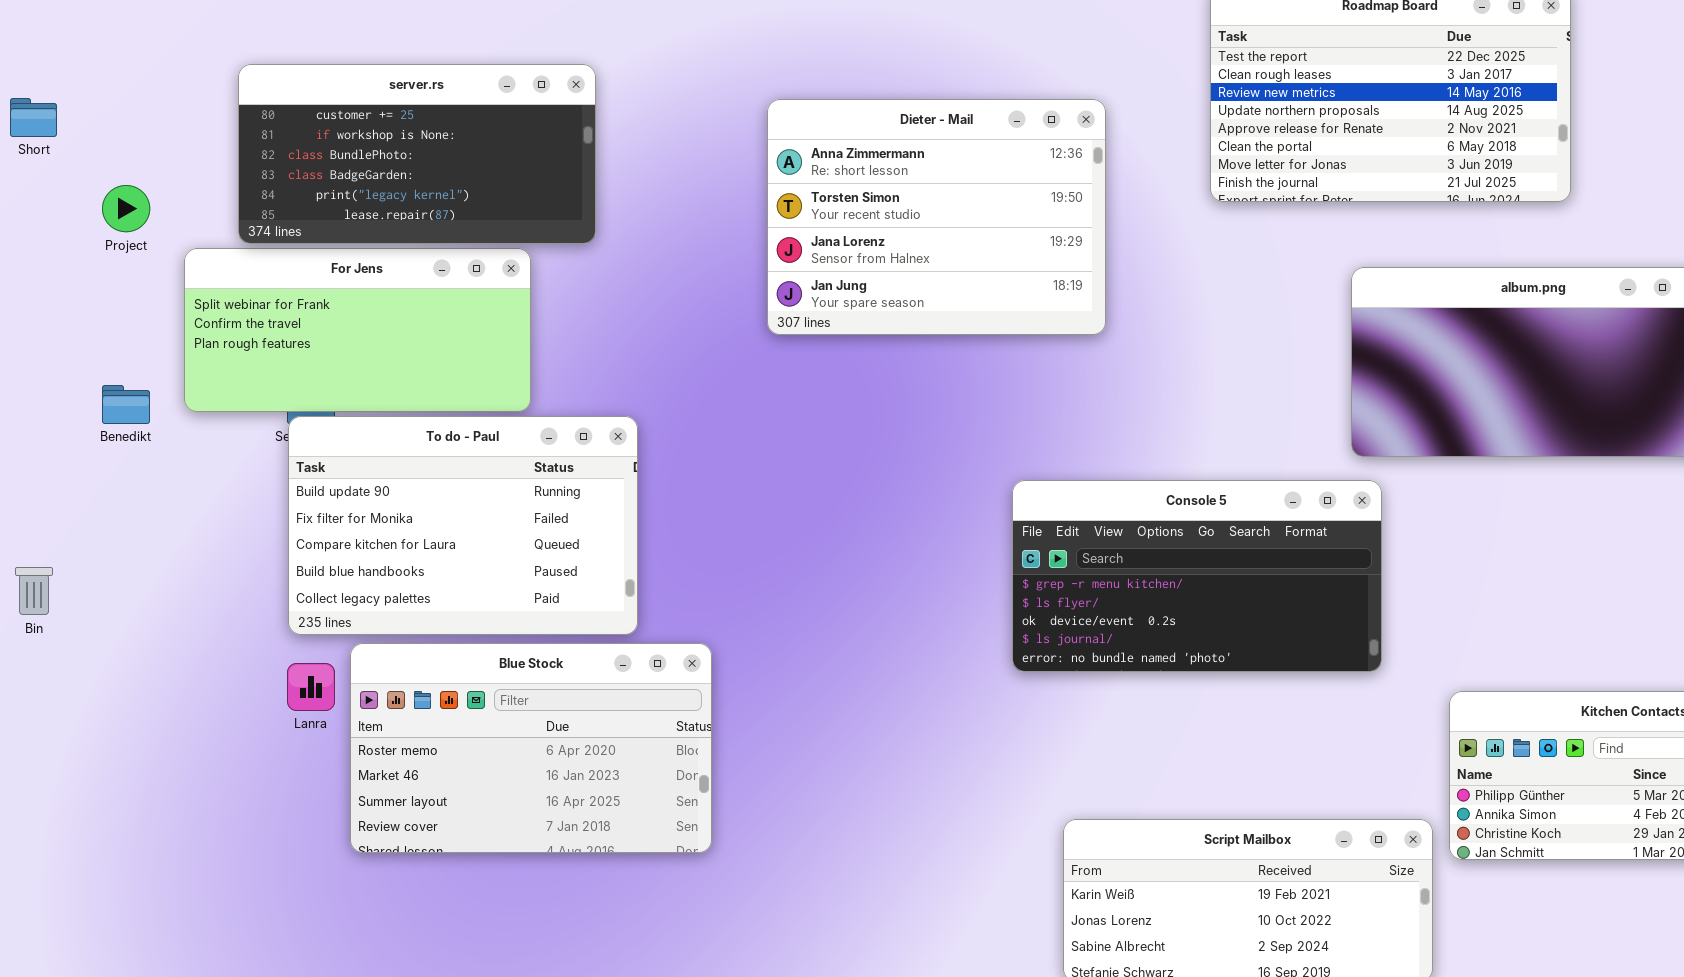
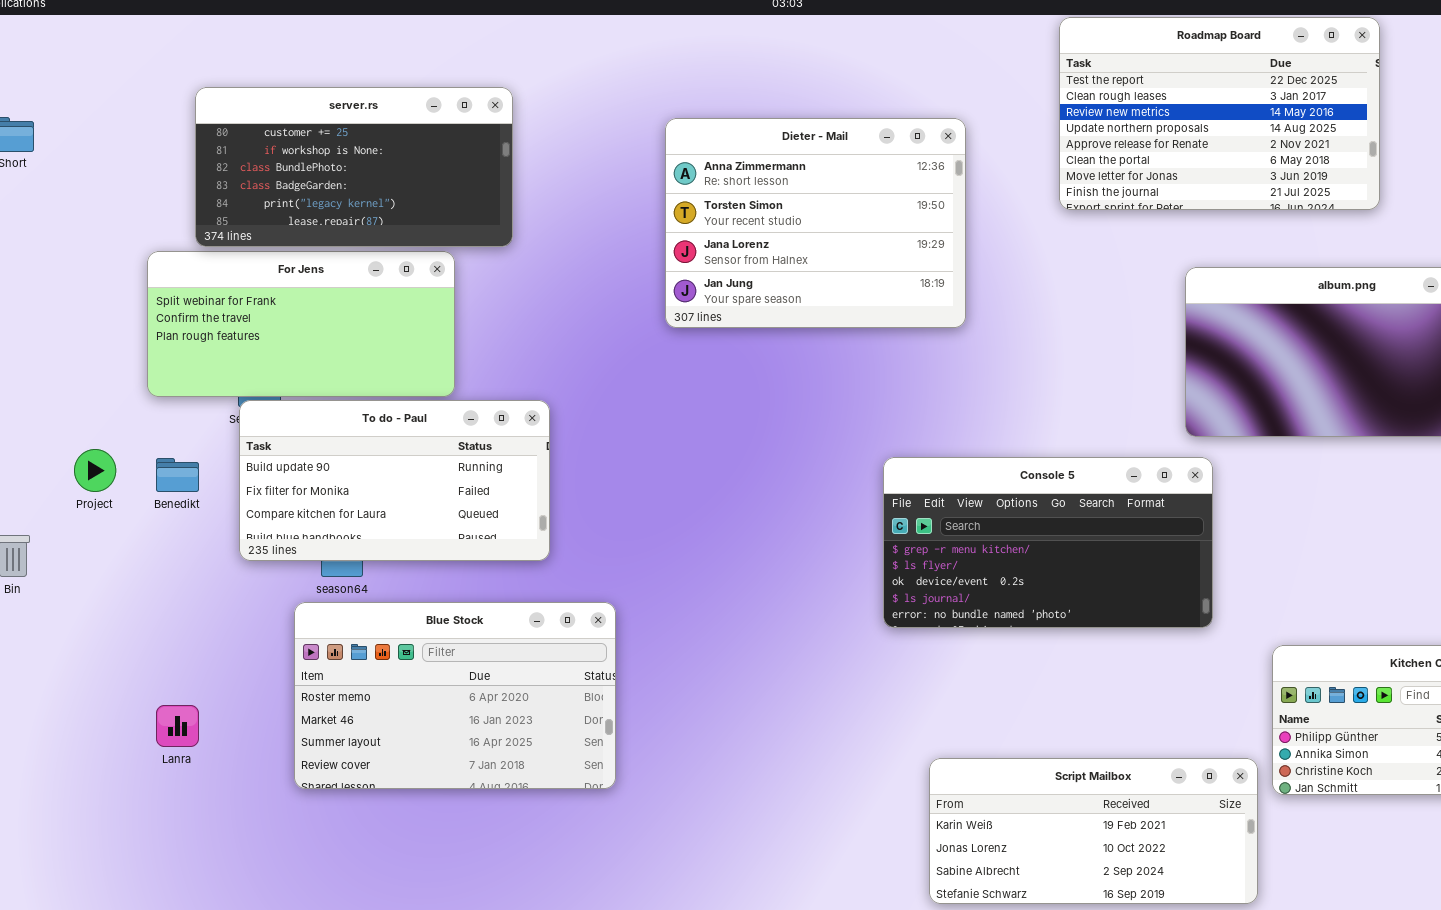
Project: [102,185,150,232] -> [74,449,116,492], moved
Benedikt: [102,385,150,424] -> [156,458,199,492], moved
To do - Paul: [288,416,638,635] -> [239,400,550,561], resized
Lanra: [287,663,335,711] -> [156,705,199,747], moved

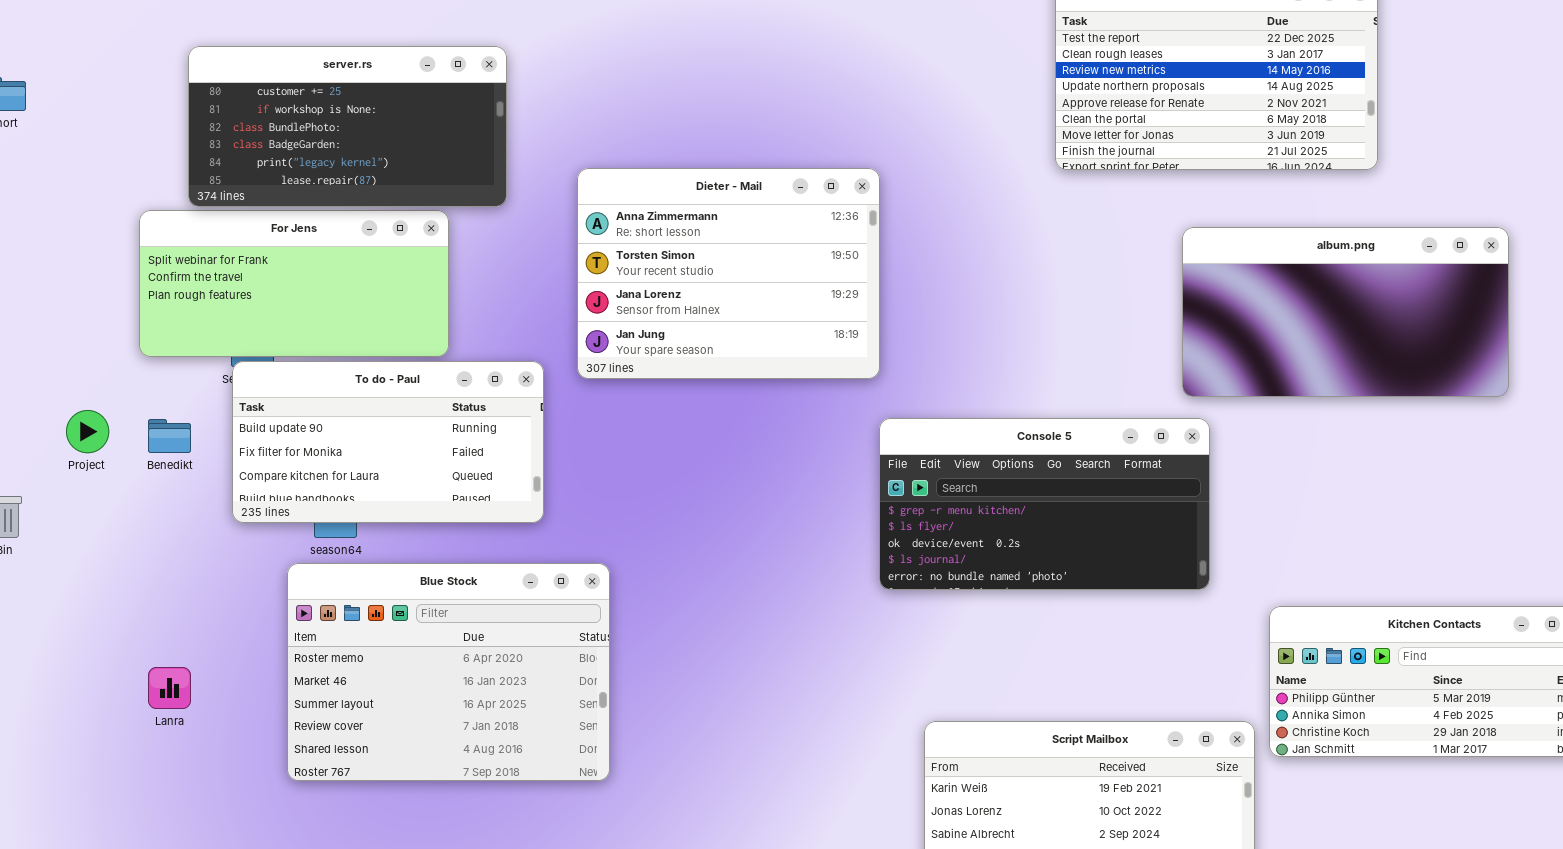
Dieter - Mail: [665,118,966,328] -> [577,168,880,379], moved
Blue Stock: [294,602,616,789] -> [287,563,610,781], resized

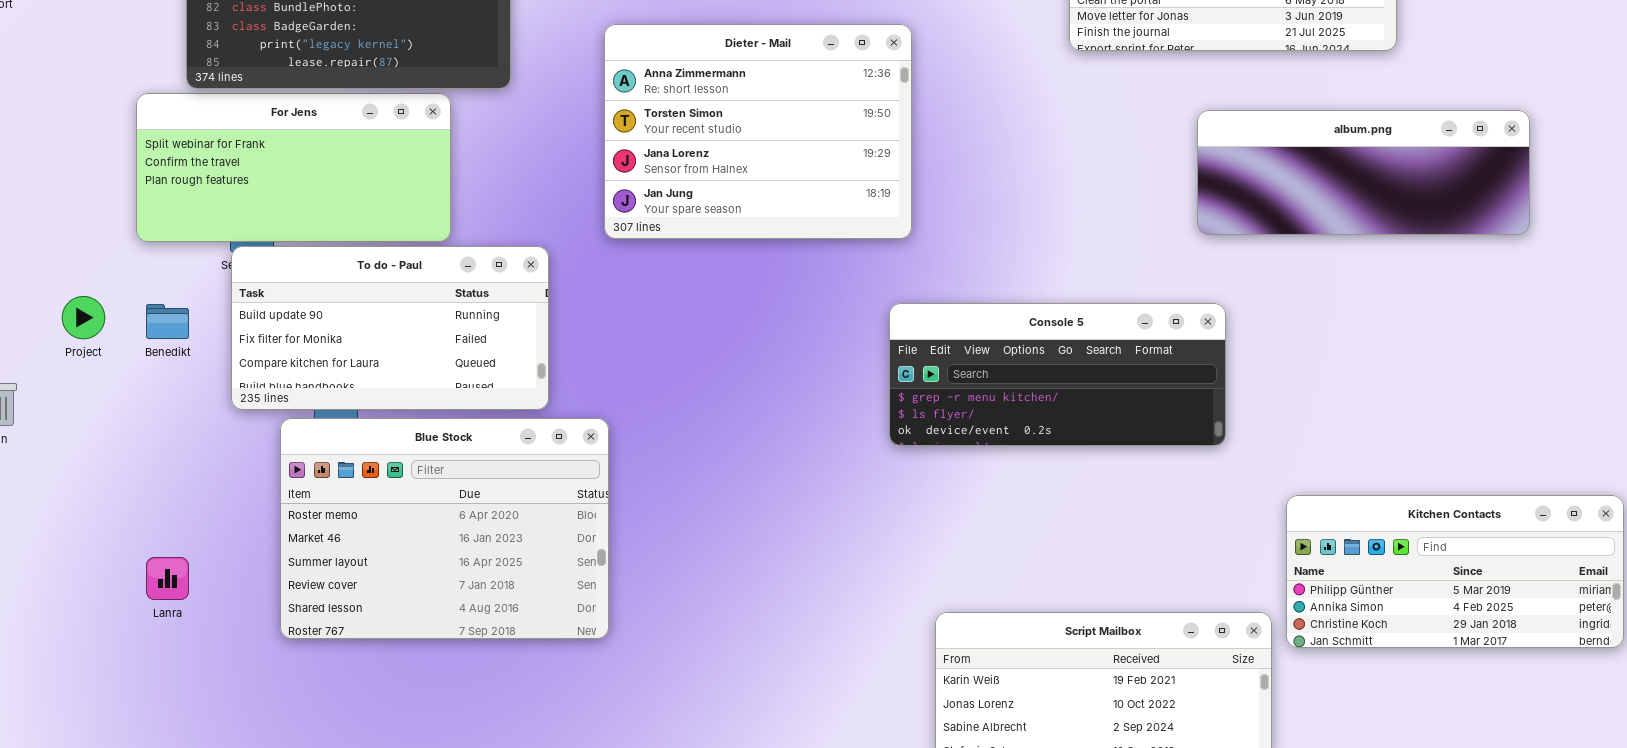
Dieter - Mail: [577,168,880,379] -> [604,24,912,239], moved
album.png: [1182,227,1509,397] -> [1197,110,1530,235], resized
Console 5: [879,418,1210,590] -> [889,303,1226,446], resized
Blue Stock: [287,563,610,781] -> [280,418,609,639], moved

